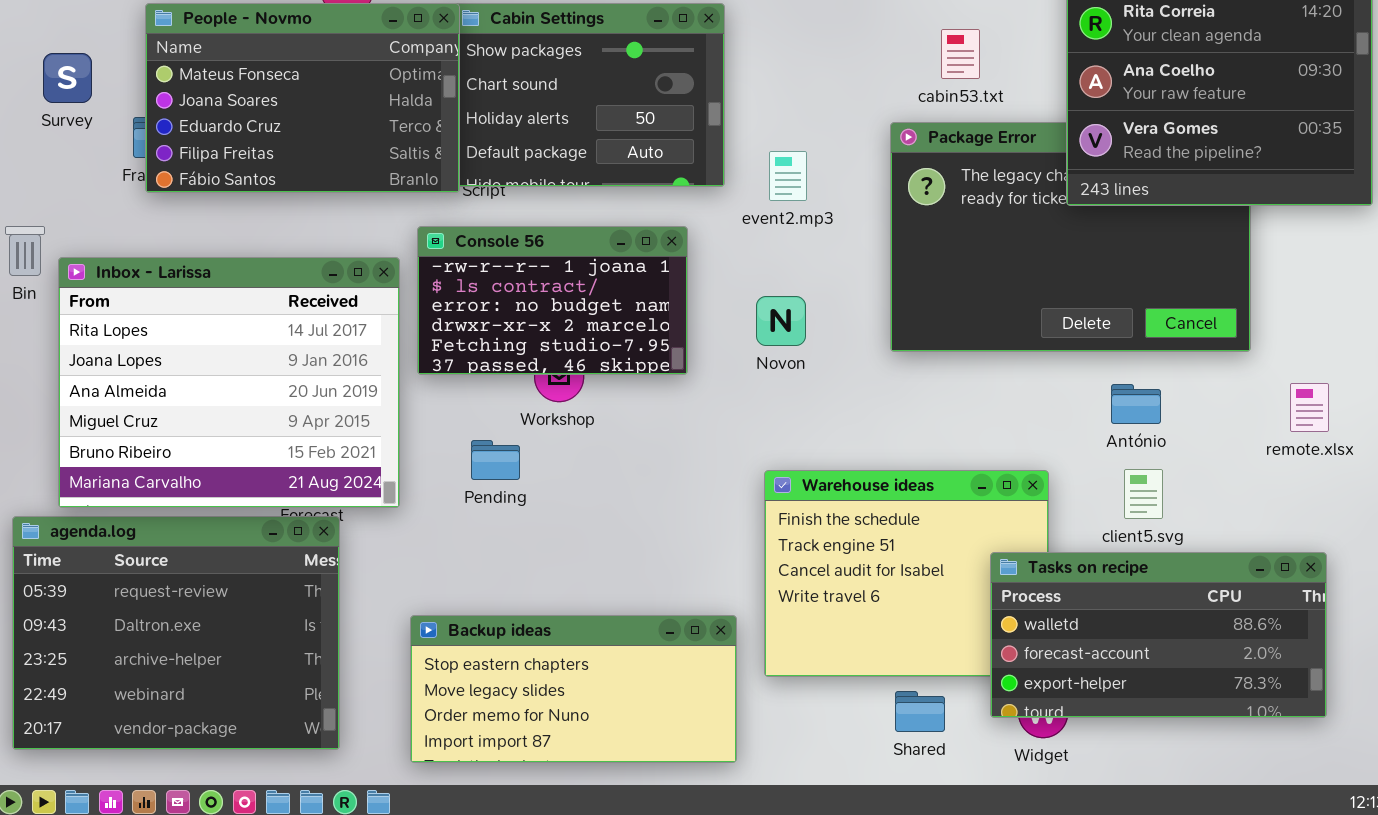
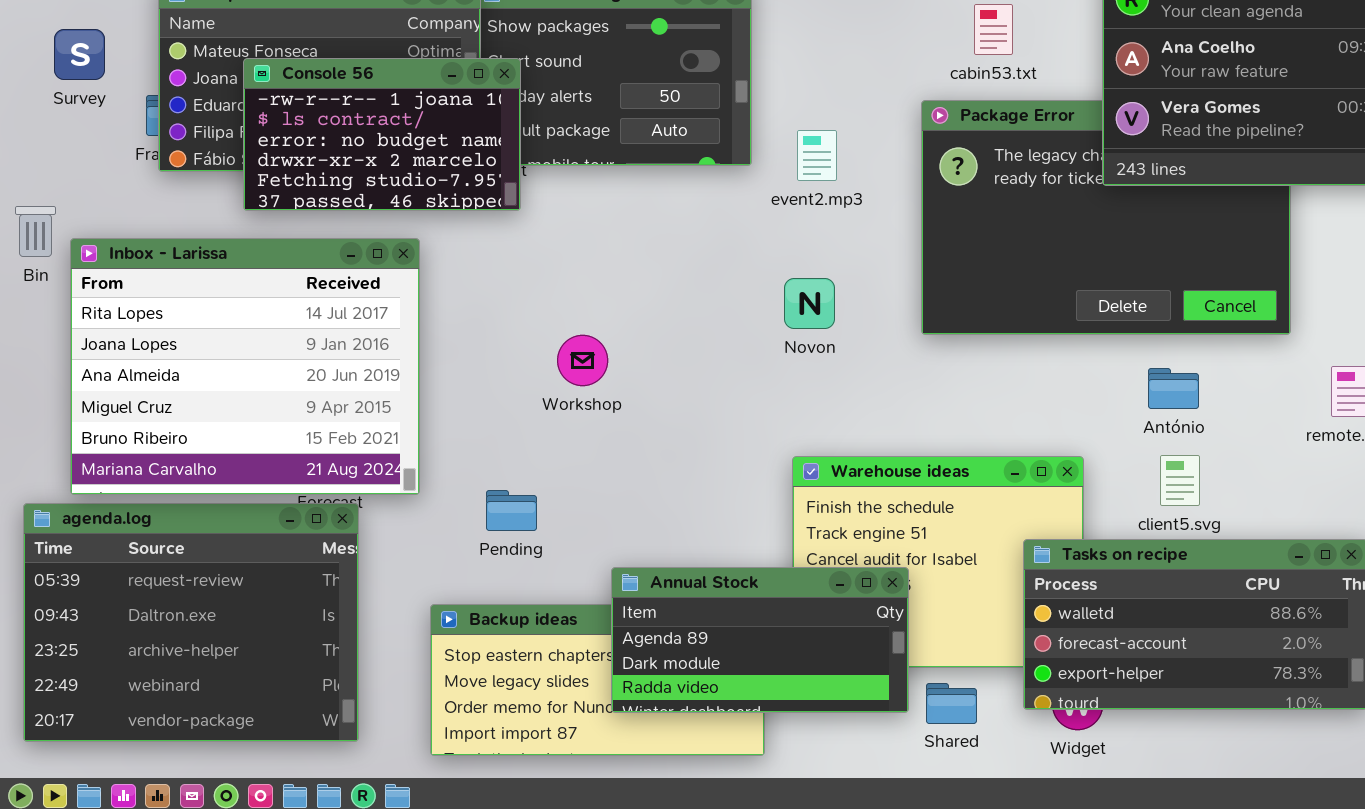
Console 56: [417,226,688,375] -> [243,58,521,211], moved
Pending: [471,440,520,480] -> [486,490,537,531], moved
Annual Stock: none -> [611,567,909,713], opened

